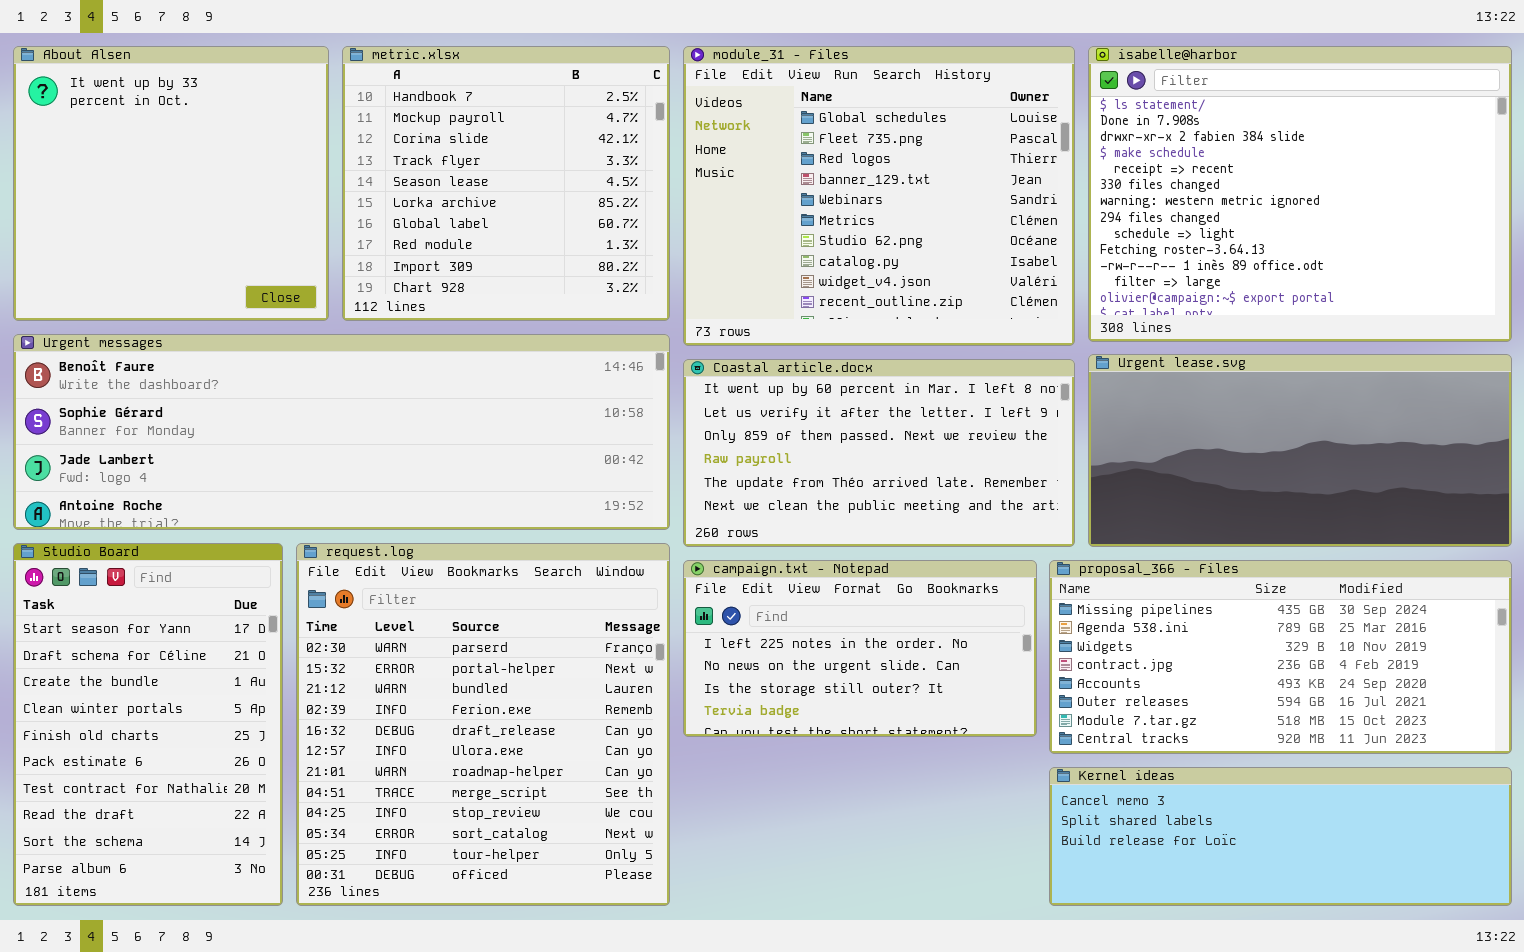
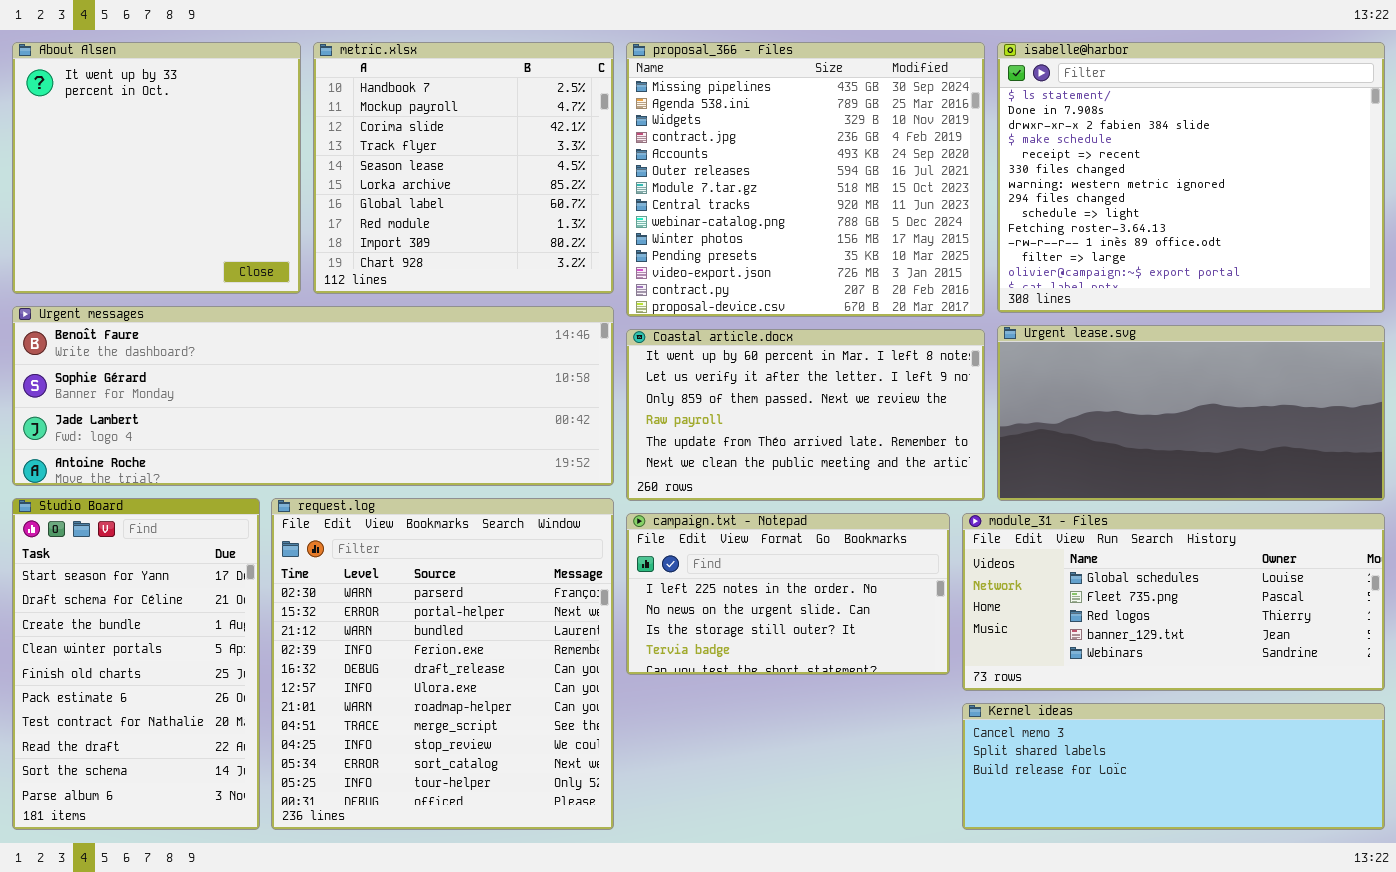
module_31 - Files: [683,46,1075,346] -> [962,513,1385,691], moved, resized
proposal_366 - Files: [1049,560,1512,754] -> [626,42,985,317], moved, resized

